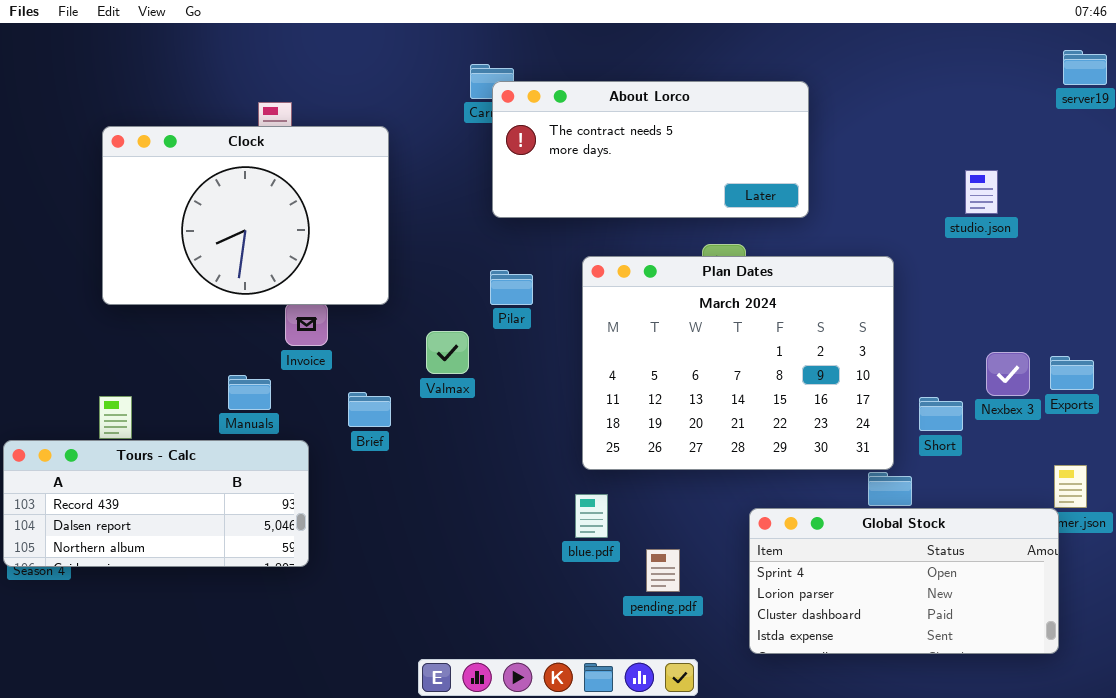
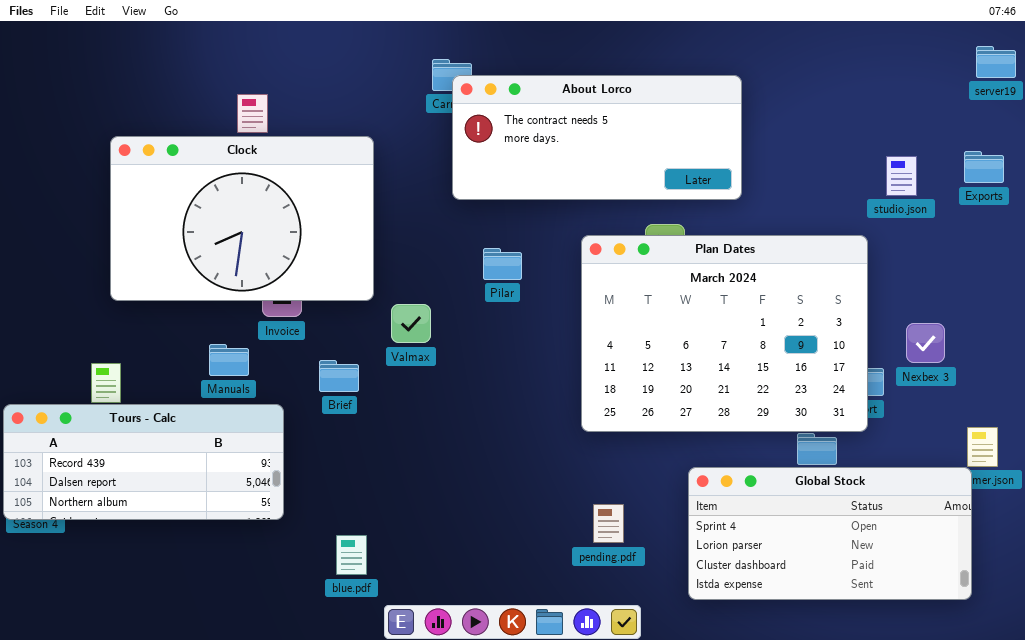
Clock: [102,126,389,305] -> [110,136,374,301], moved
Plan Dates: [582,256,894,470] -> [581,235,868,432], moved
Pilar: [490,270,533,305] -> [483,248,522,280], moved
Exports: [1050,356,1094,390] -> [964,151,1004,183], moved
blue.pdf: [575,494,608,538] -> [336,535,367,575], moved

